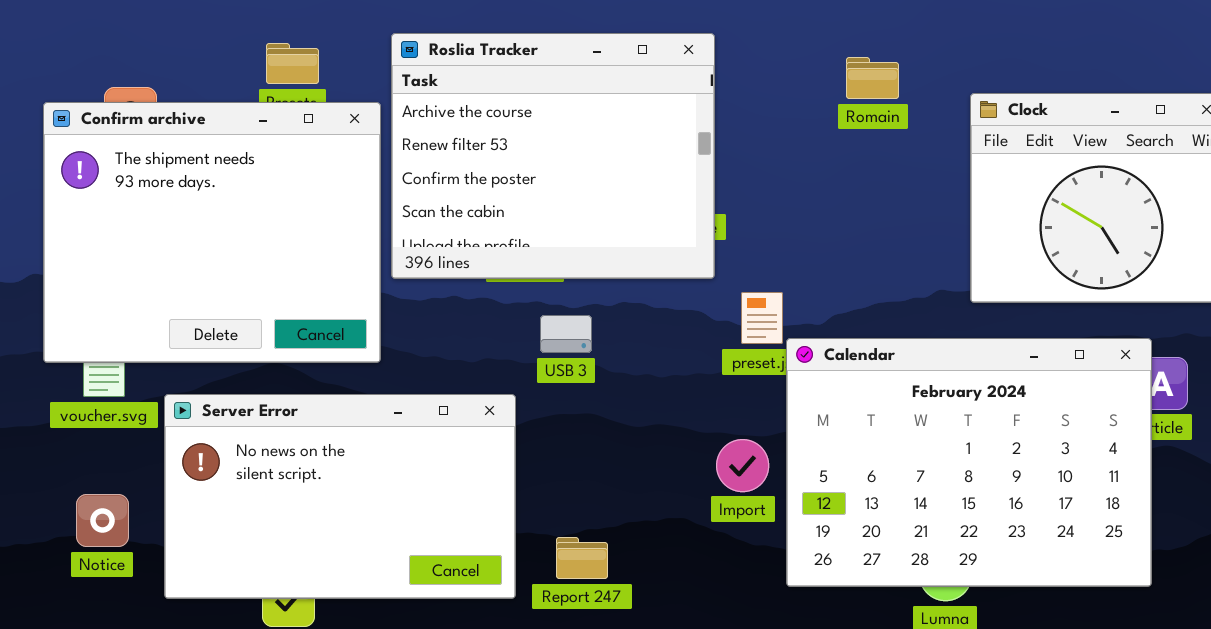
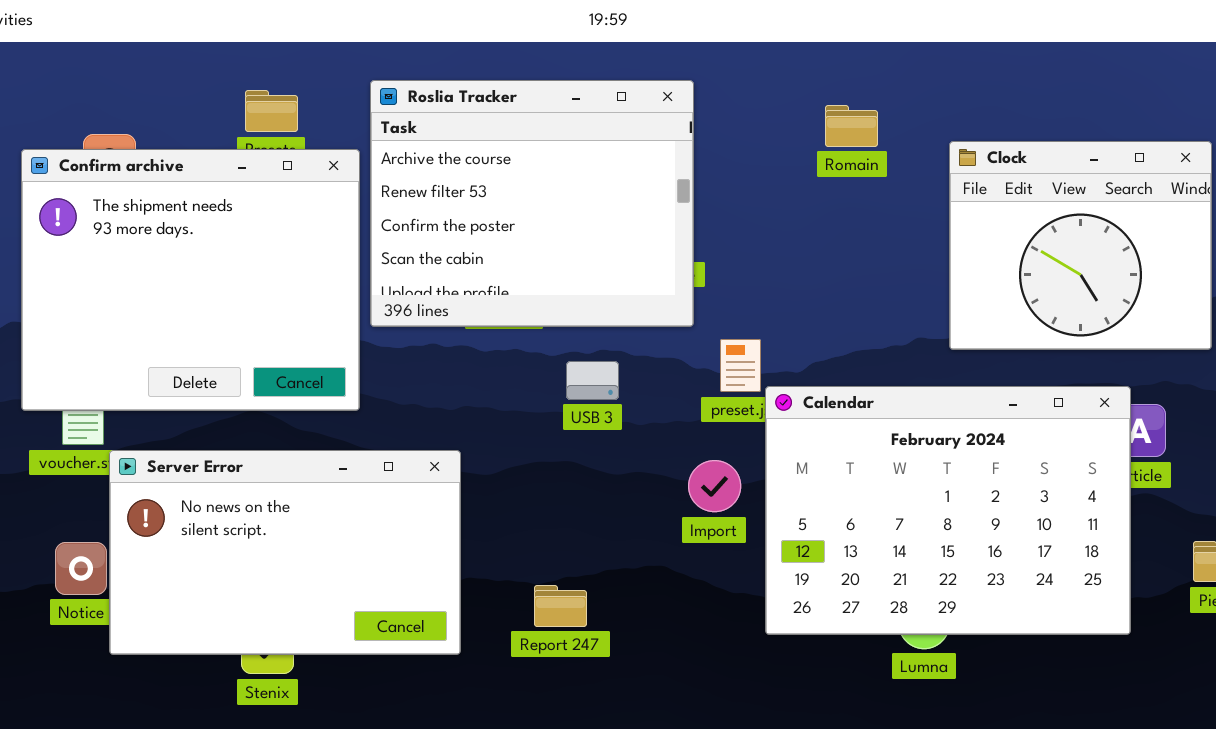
USB 3: [540,315,592,353] -> [566,361,619,400], moved
Server Error: [164,394,516,599] -> [109,450,461,655], moved
Import: [716,439,769,492] -> [688,460,741,512], moved

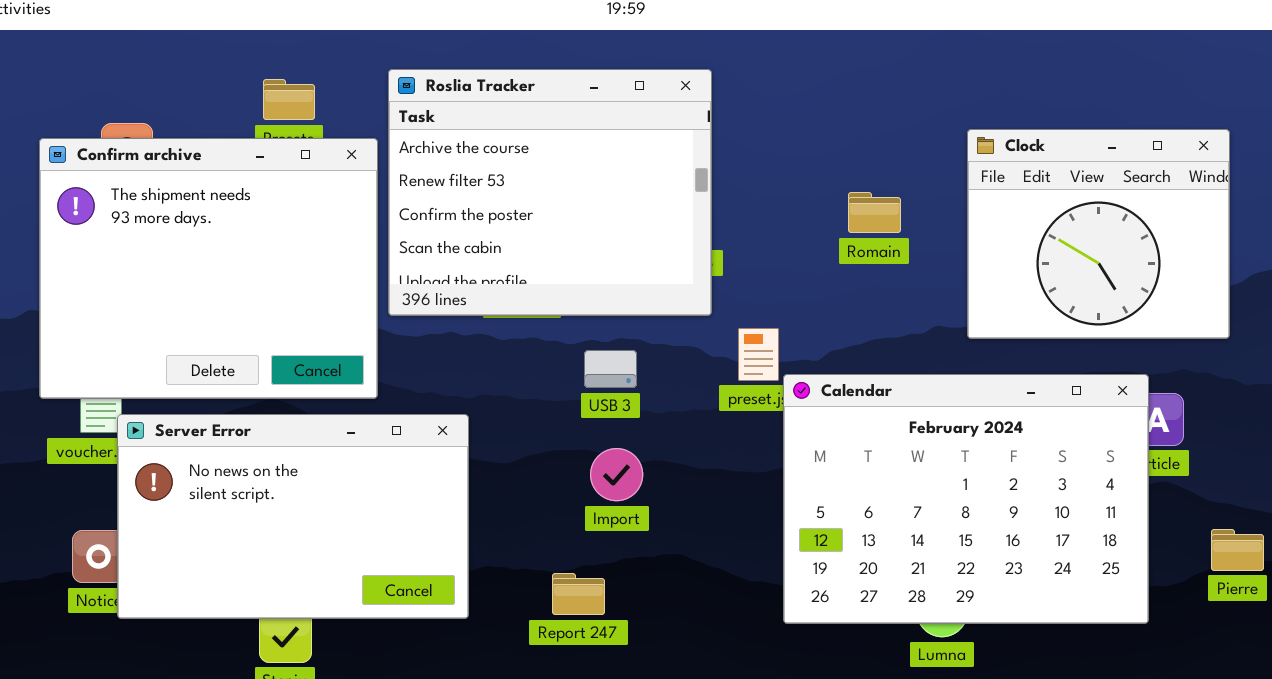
Romain: [825,105,878,147] -> [848,192,901,233], moved
Server Error: [109,450,461,655] -> [117,414,469,619], moved
Import: [688,460,741,512] -> [590,448,643,501], moved

